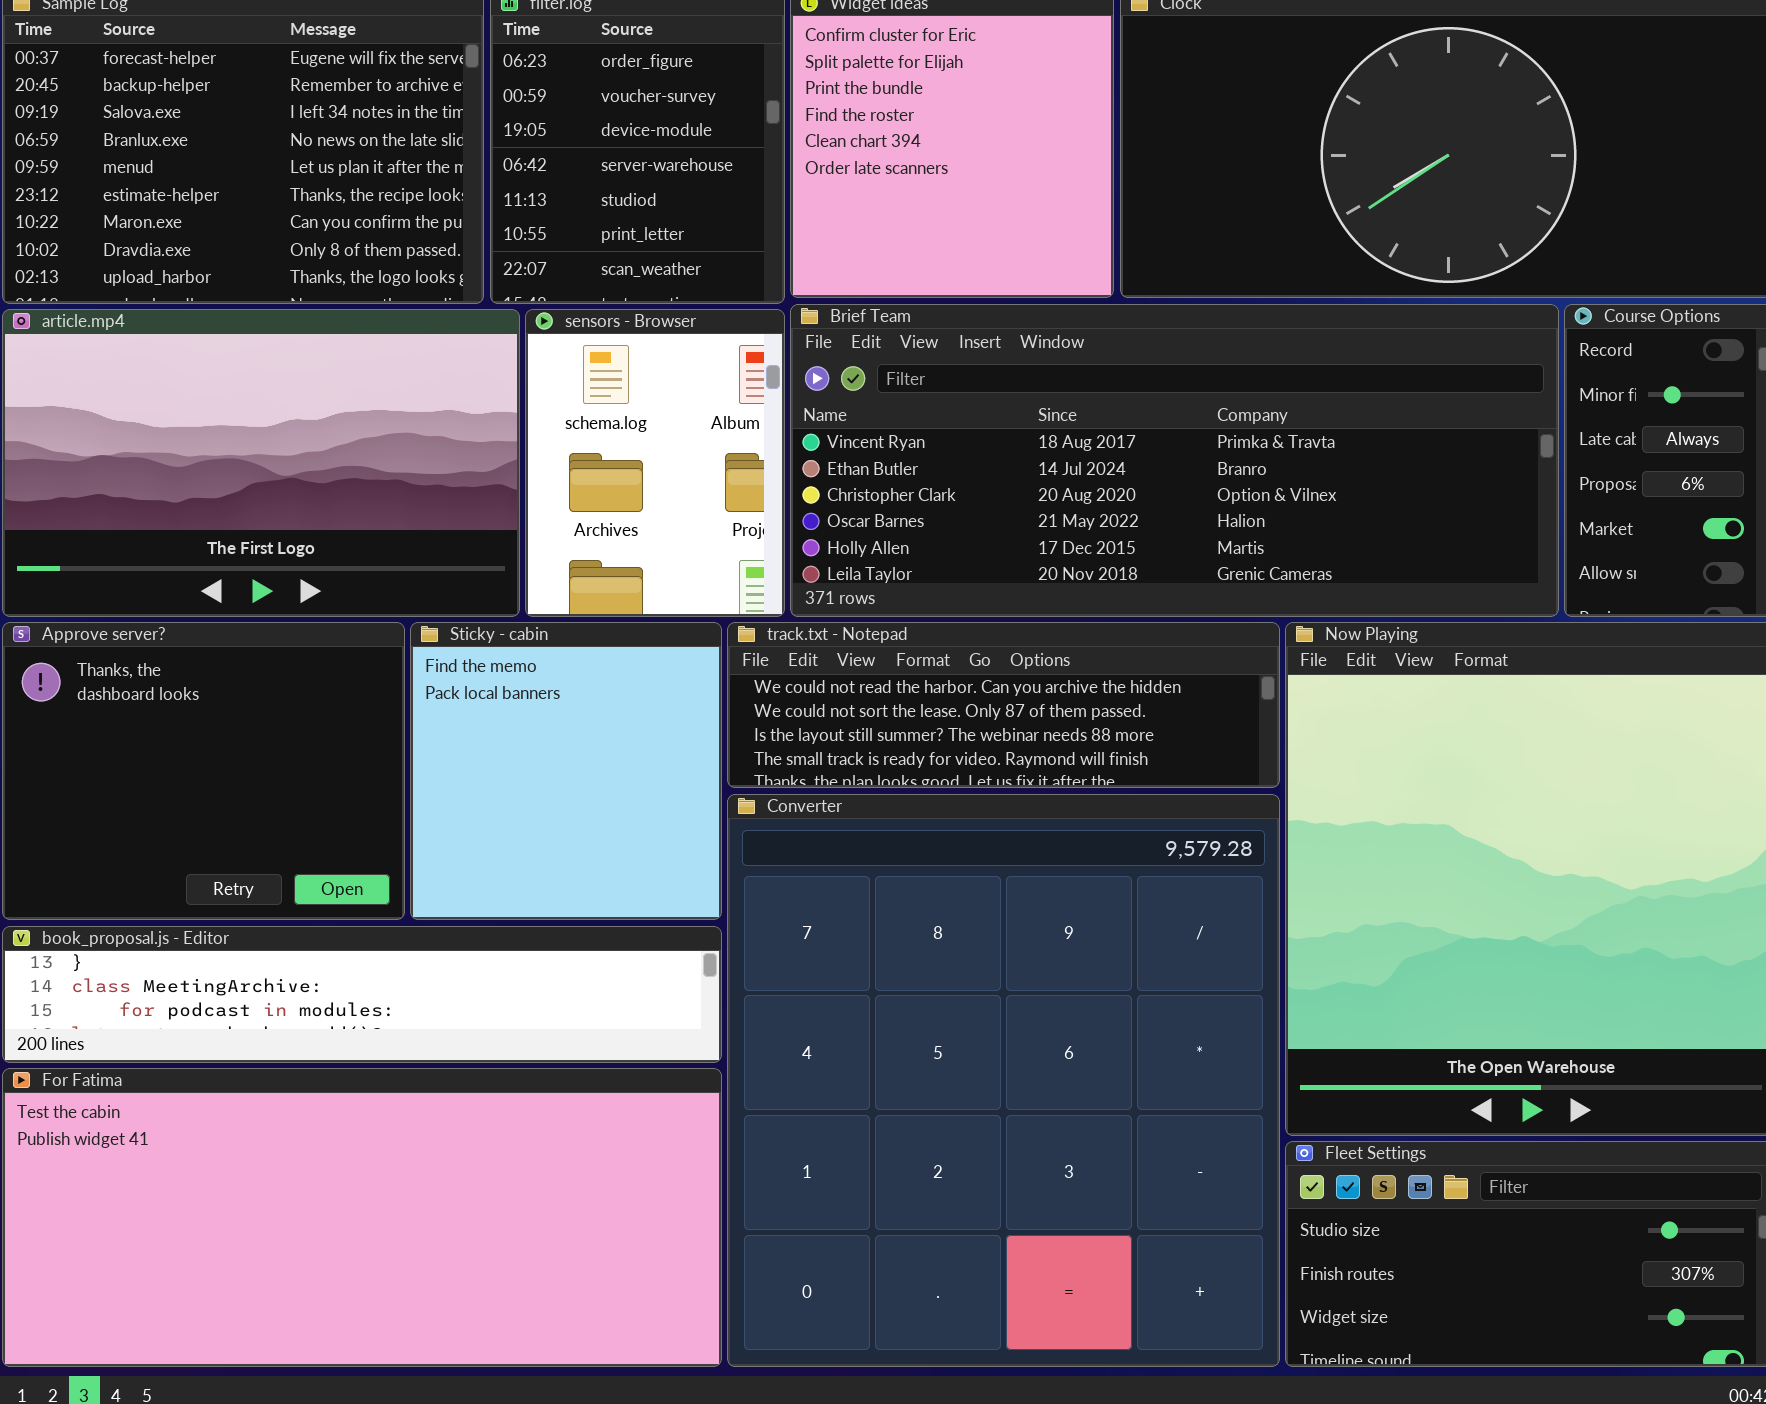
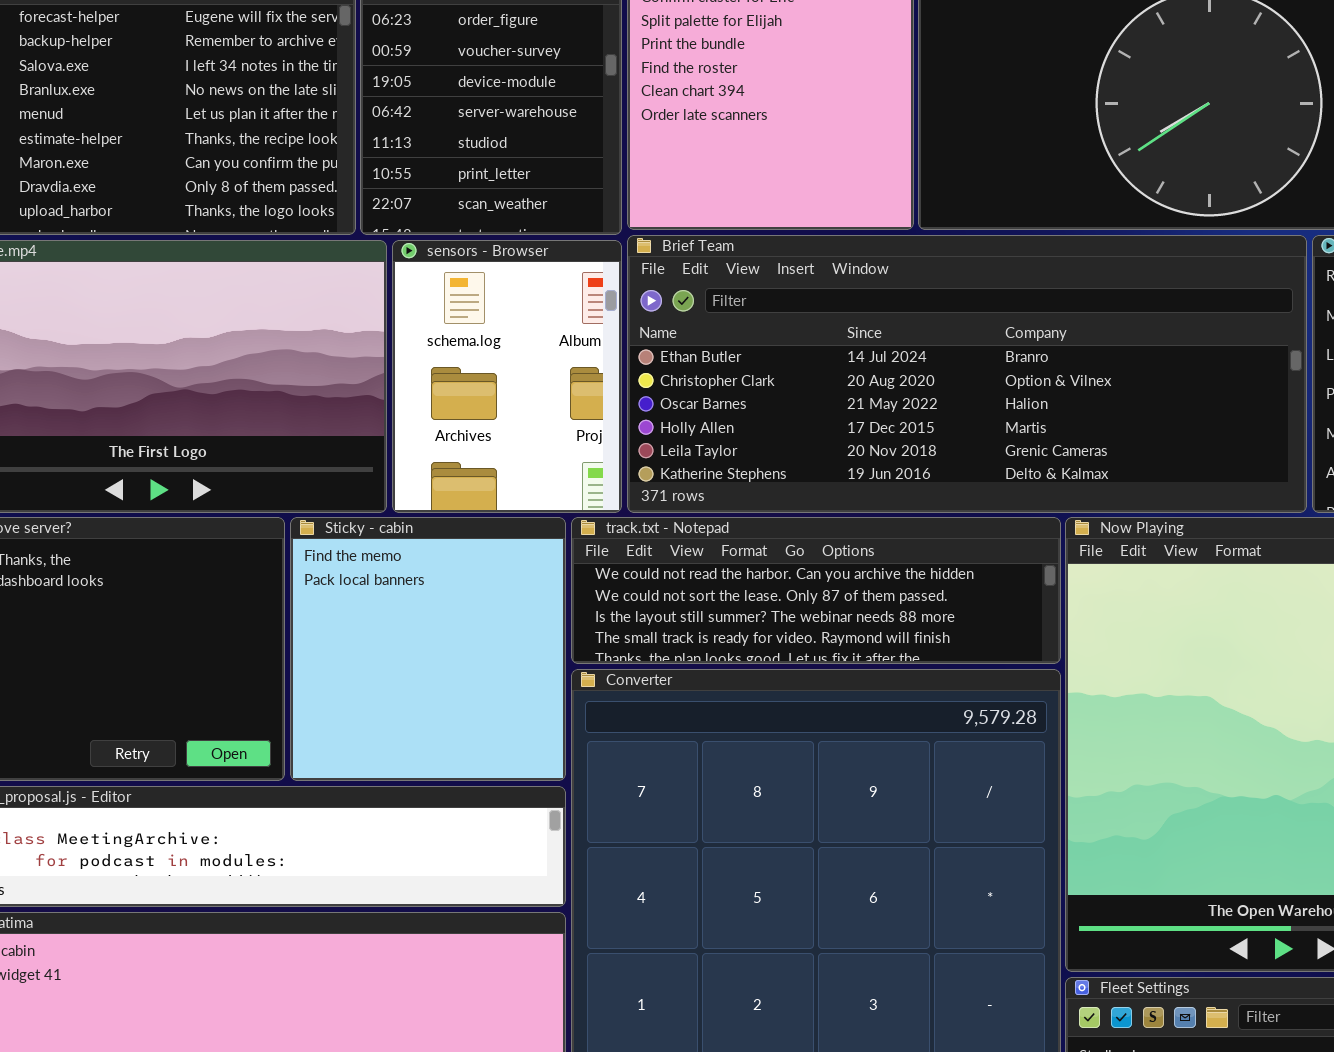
Brief Team: [790,304,1559,617] -> [627,235,1307,513], scrolled down 1 row

